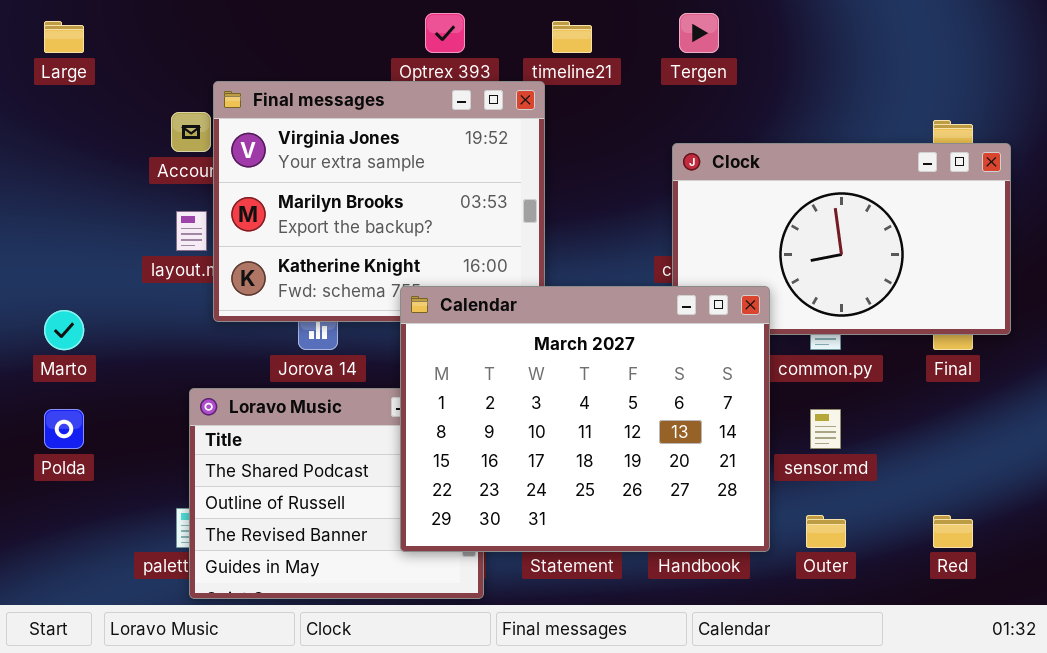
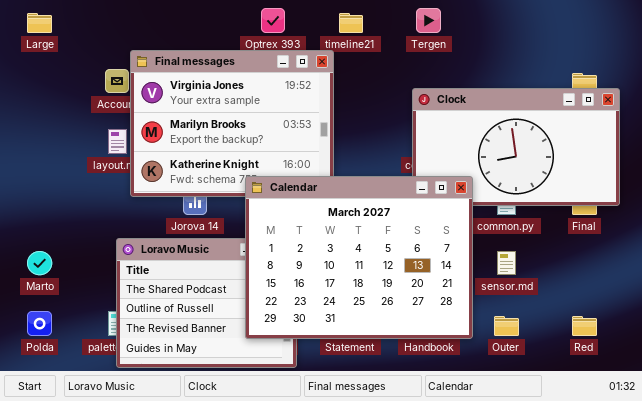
Marto: [44,310,84,350] -> [27,251,52,275], moved
Polda: [44,409,84,449] -> [27,311,52,336], moved

